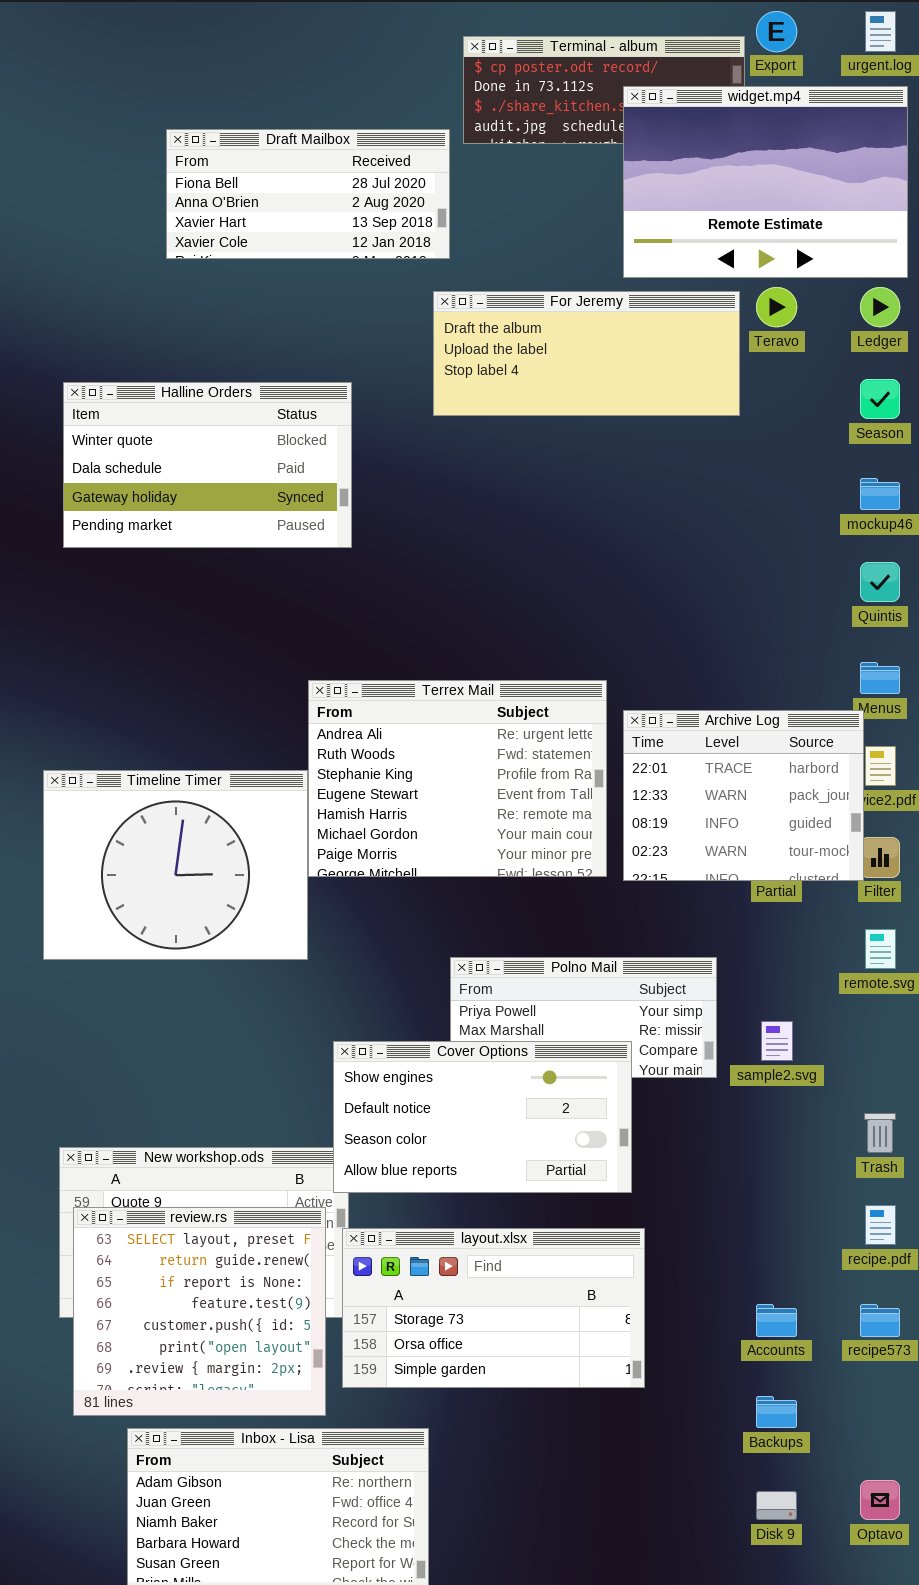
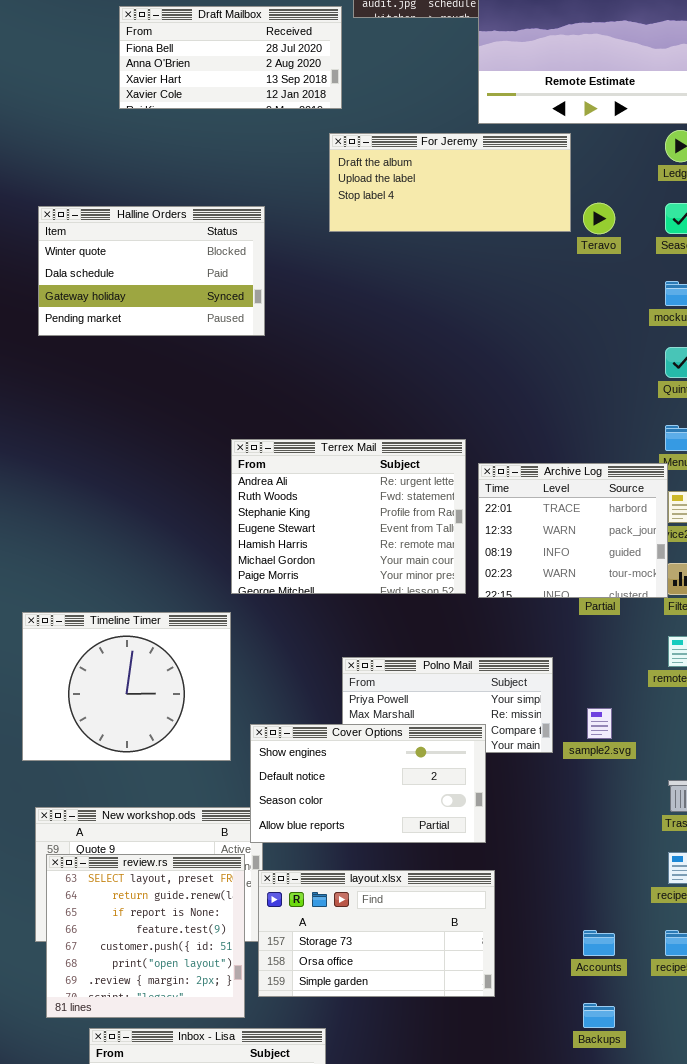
Teravo: [756,287,797,327] -> [583,203,615,234], moved
Timeline Timer: [43,770,308,960] -> [22,612,231,761], moved

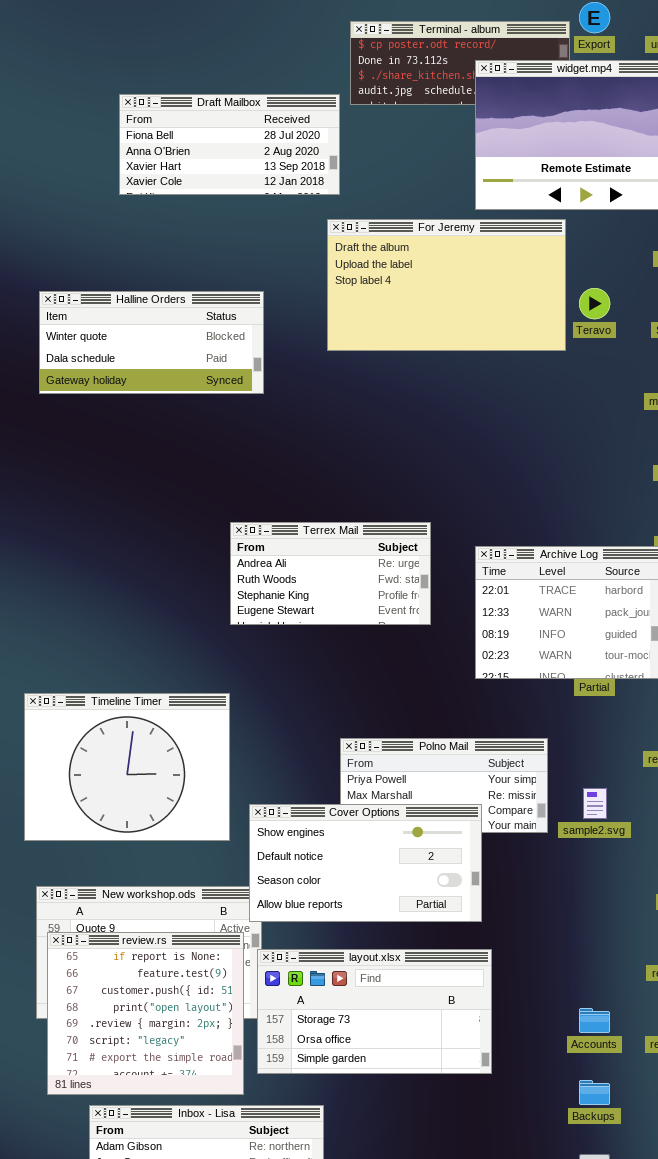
For Jeremy: [329,133,571,232] -> [327,219,566,351], resized
Halline Orders: [38,206,265,336] -> [39,291,264,394], resized
Terrex Mail: [231,439,466,594] -> [230,522,431,625], resized
review.rs: [46,854,245,1018] -> [47,932,244,1095], scrolled down 2 rows

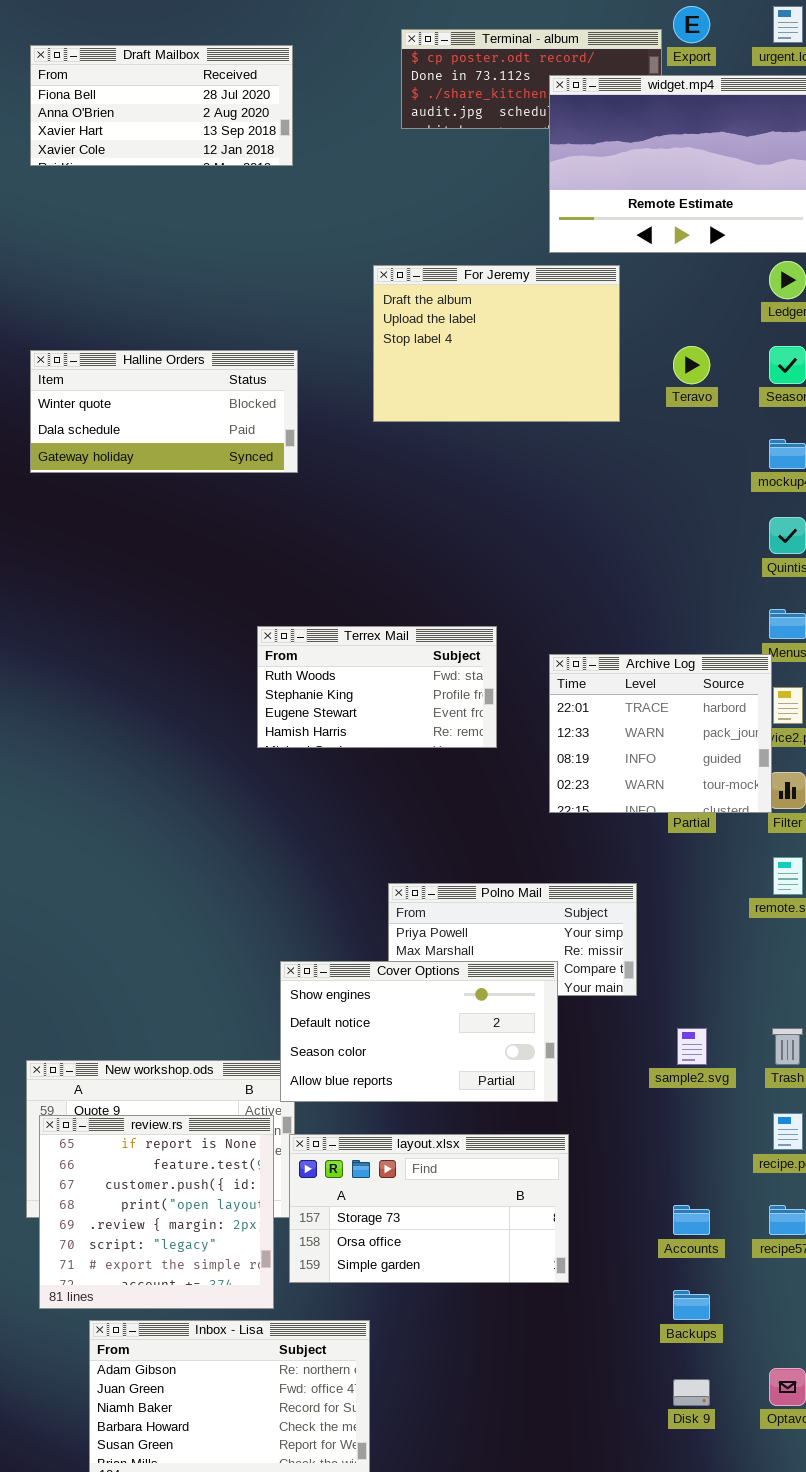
Draft Mailbox: [119,94,340,195] -> [30,45,293,166], moved
For Jeremy: [327,219,566,351] -> [373,265,620,422], resized
Terrex Mail: [230,522,431,625] -> [257,626,497,748], scrolled down 1 row
Timeline Timer: [24,693,230,841] -> none, closed
sample2.svg: [583,788,607,819] -> [677,1028,707,1065], moved

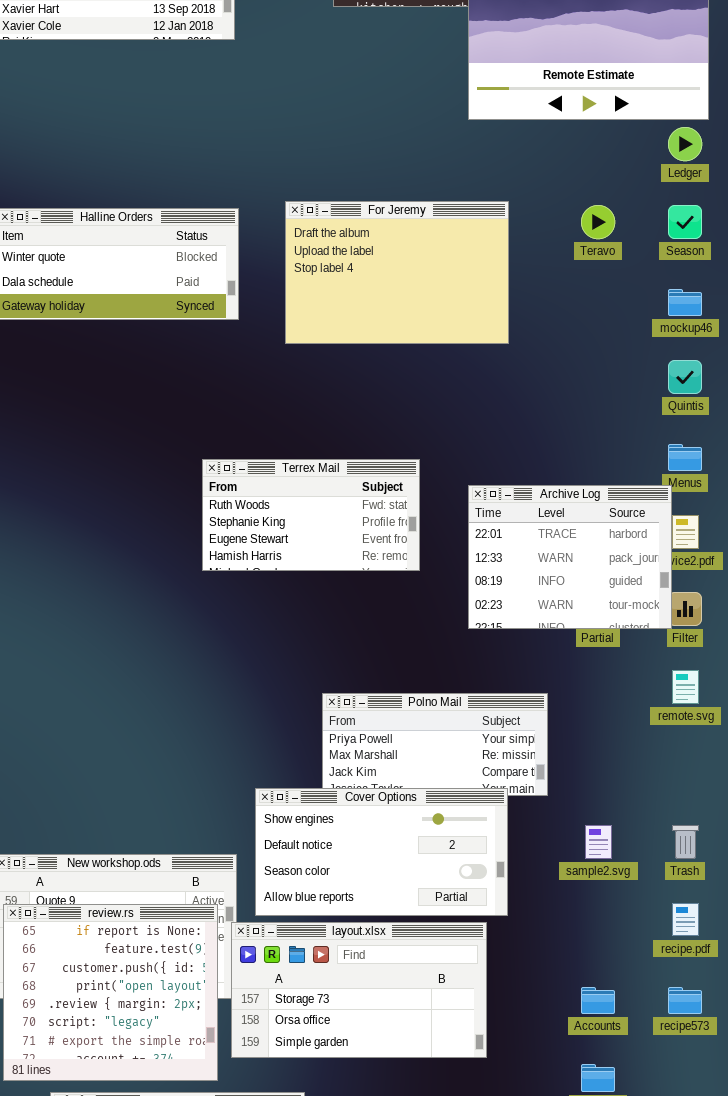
For Jeremy: [373,265,620,422] -> [285,201,509,344], moved
Cover Options: [280,961,558,1102] -> [255,788,508,916], moved

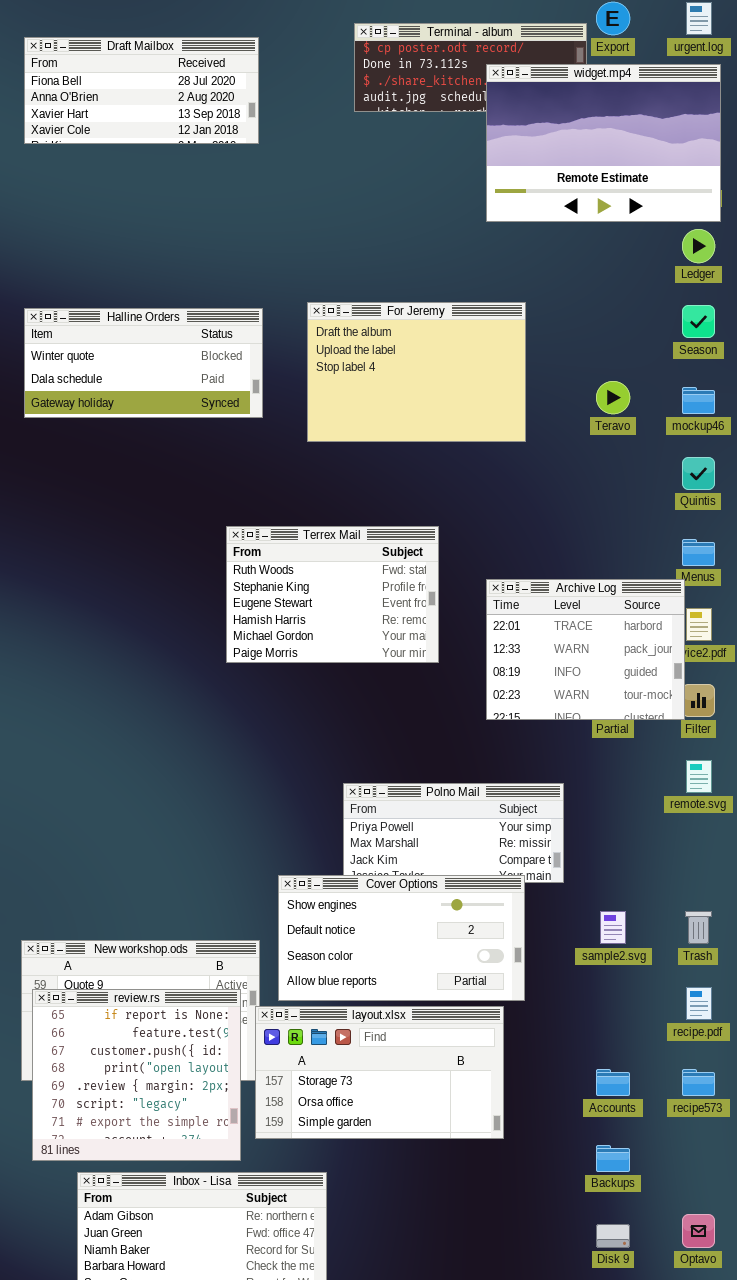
Teravo: [581,205,615,239] -> [596,381,630,414], moved
Terrex Mail: [202,459,420,571] -> [226,526,439,663], resized

